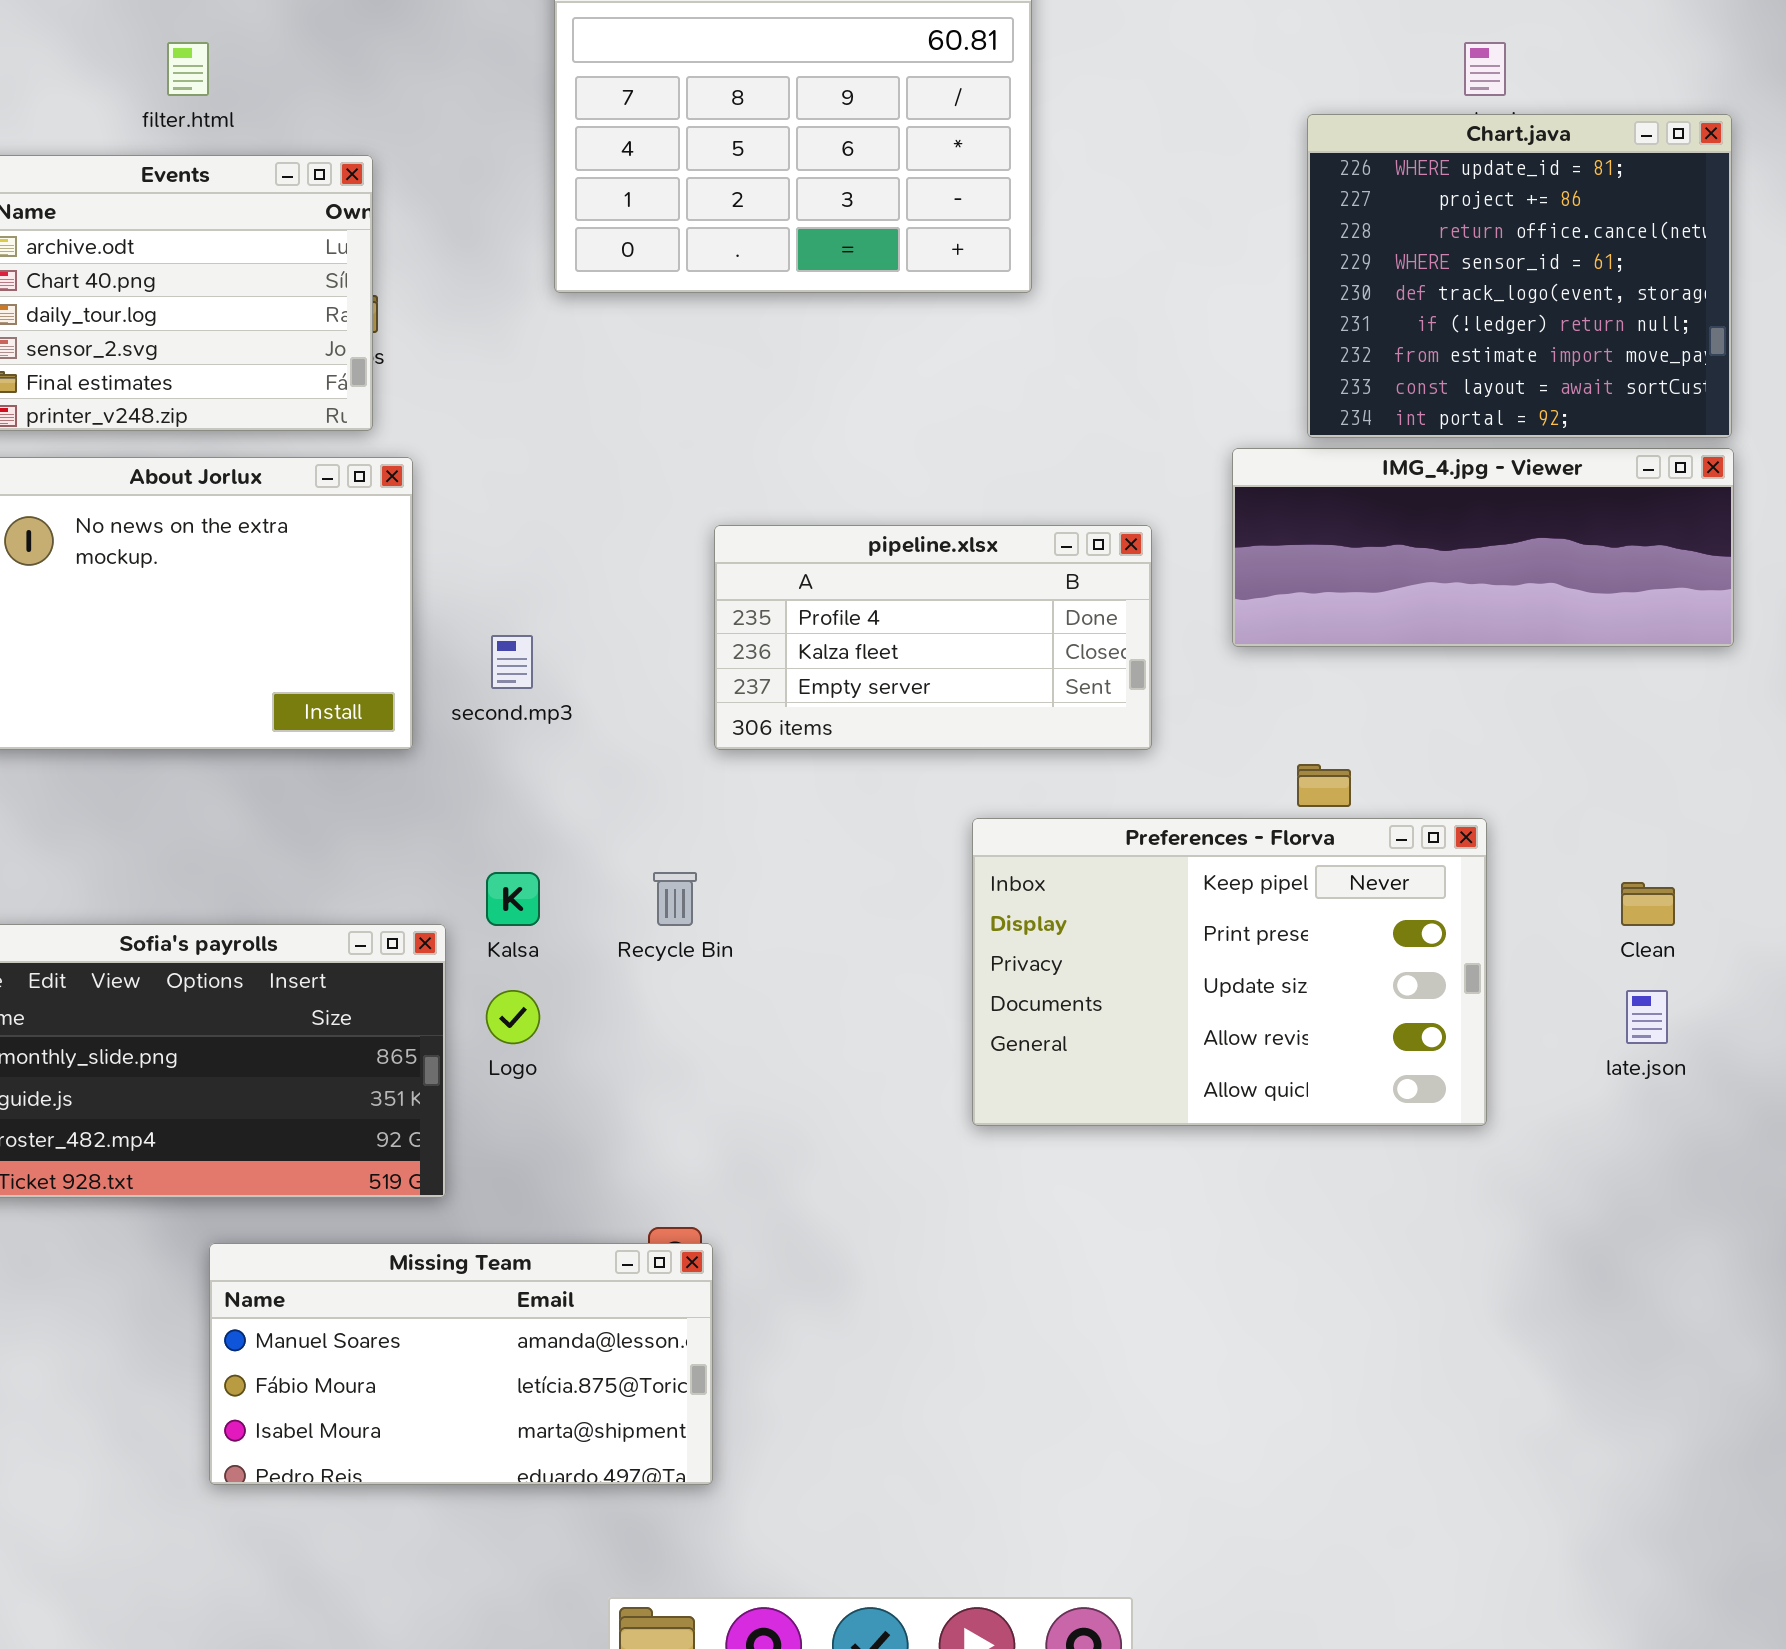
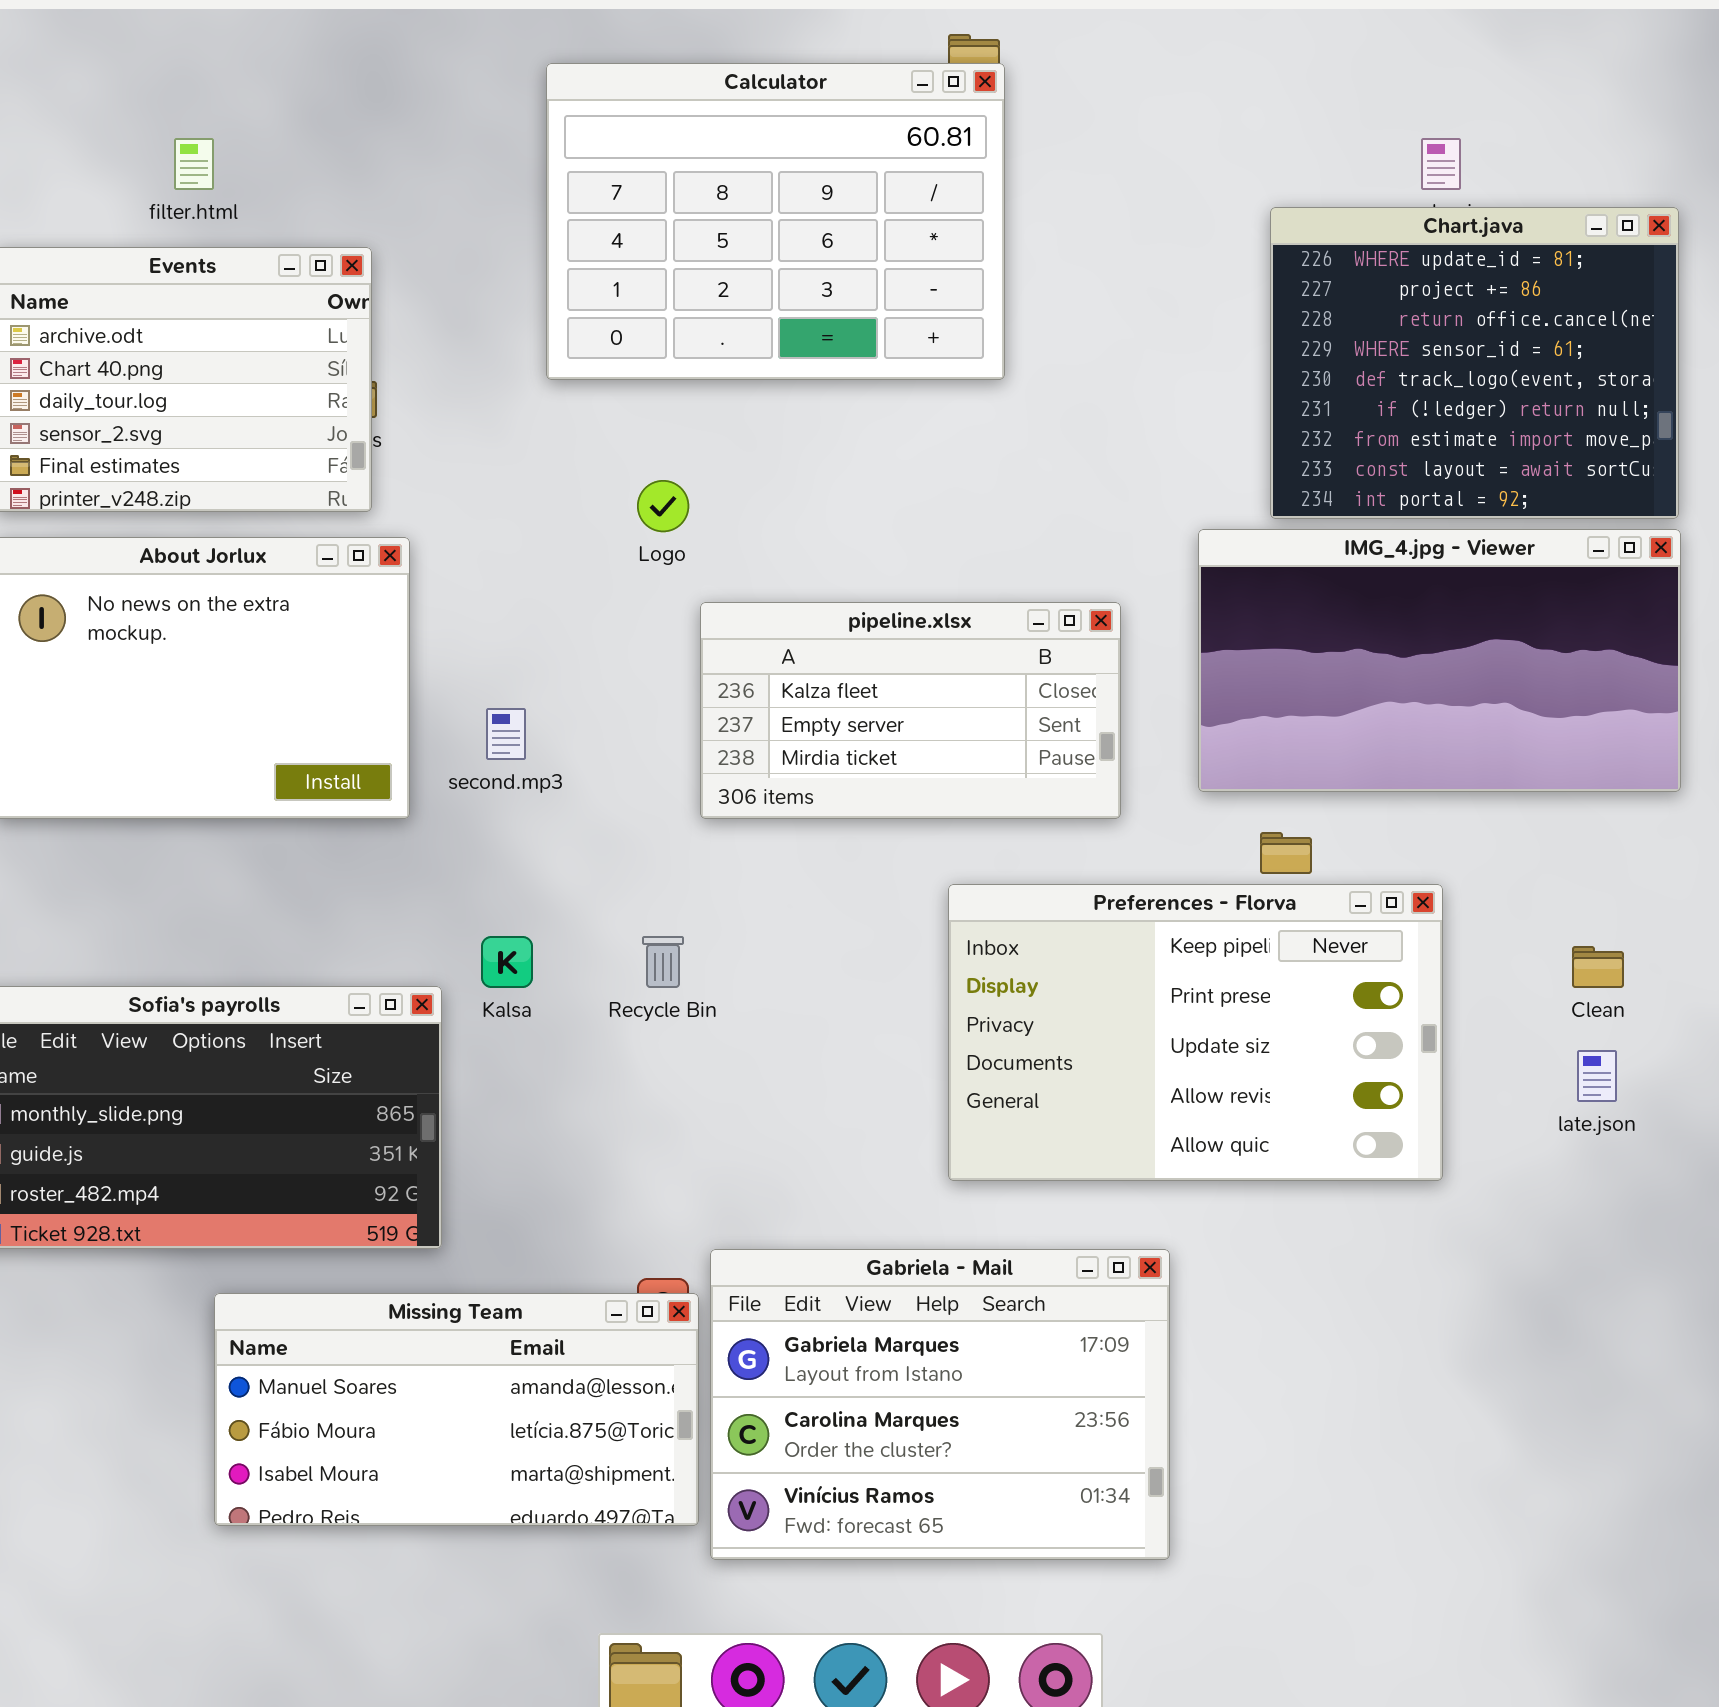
IMG_4.jpg - Viewer: [1232,448,1734,647] -> [1198,529,1681,792], resized
pipeline.xlsx: [714,525,1152,750] -> [700,602,1121,819], scrolled down 1 row
Logo: [486,990,540,1044] -> [637,480,689,532], moved
Gabriela - Mail: none -> [710,1249,1170,1560], opened

